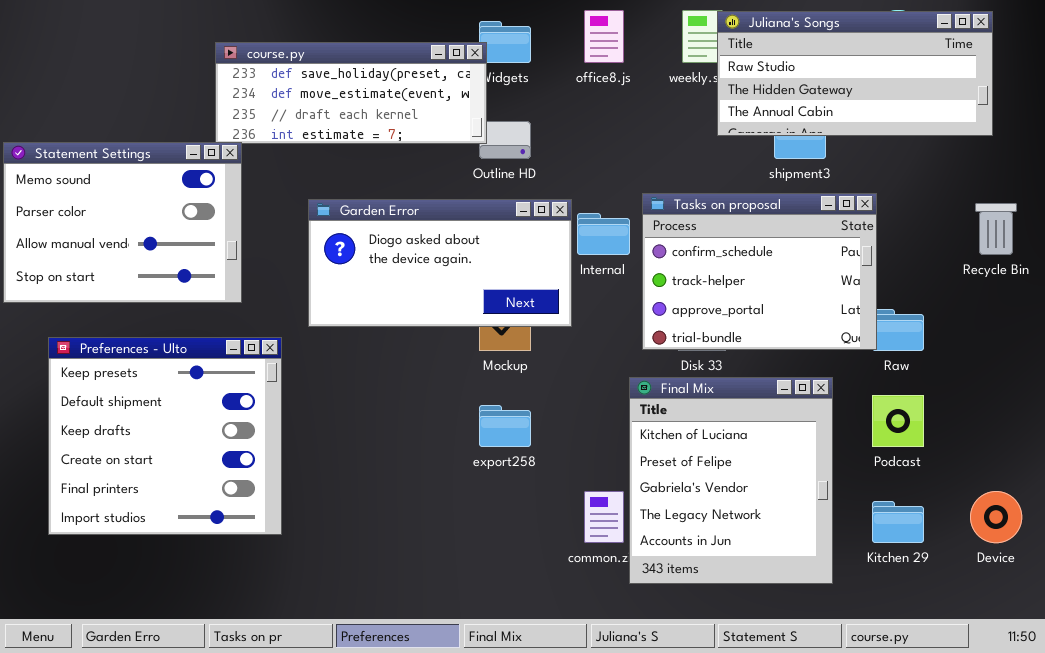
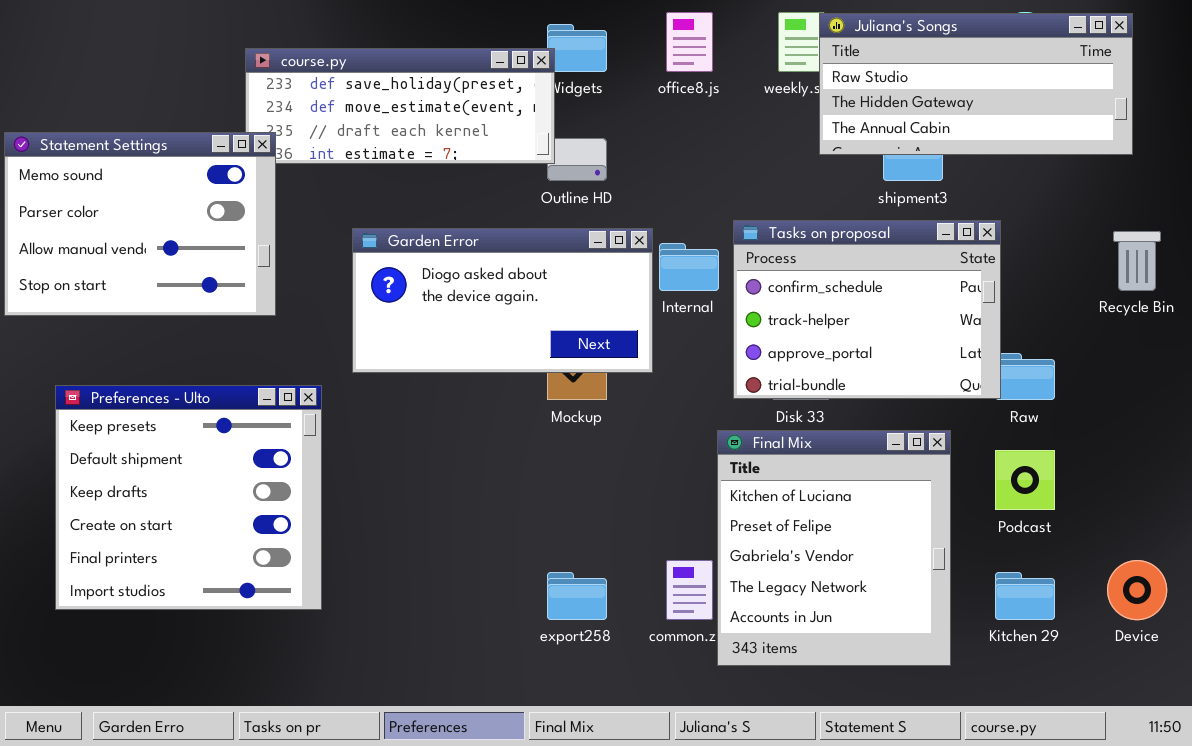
Statement Settings: [3,142,242,303] -> [4,132,276,316], moved
export258: [479,405,531,447] -> [547,572,607,620], moved

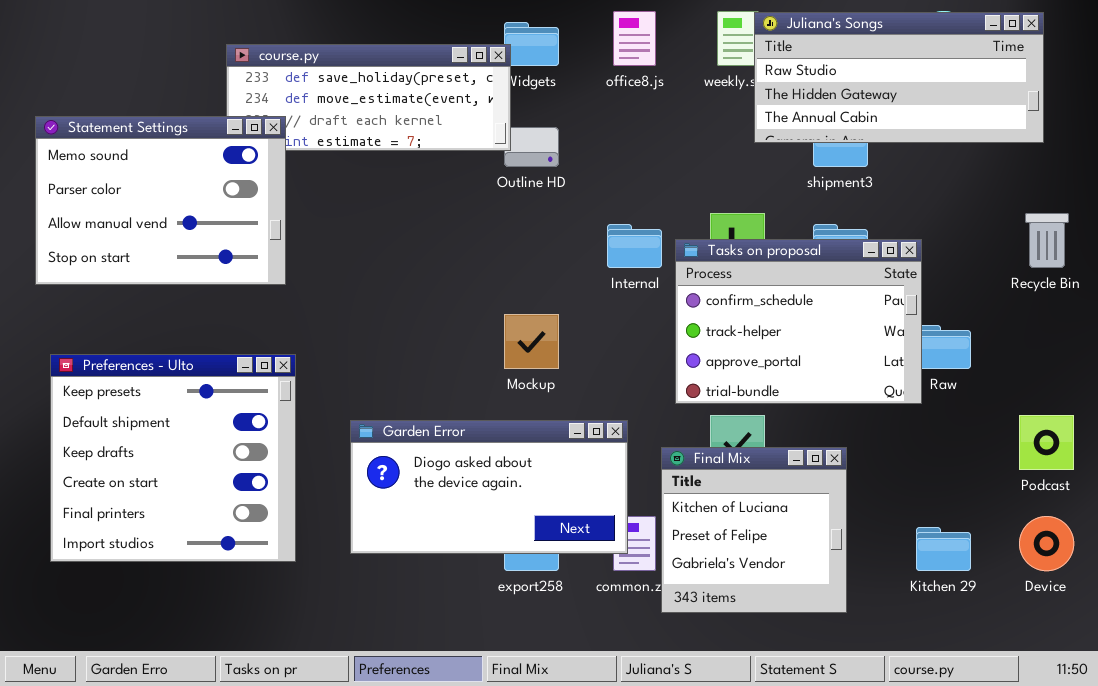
Statement Settings: [4,132,276,316] -> [35,116,286,285], moved
Tasks on proposal: [733,220,1001,399] -> [675,239,922,404], moved
Garden Error: [352,228,653,373] -> [350,420,628,554], moved
Final Mix: [717,430,951,666] -> [661,447,847,613], resized
Podcast: [995,450,1055,510] -> [1019,415,1074,470], moved

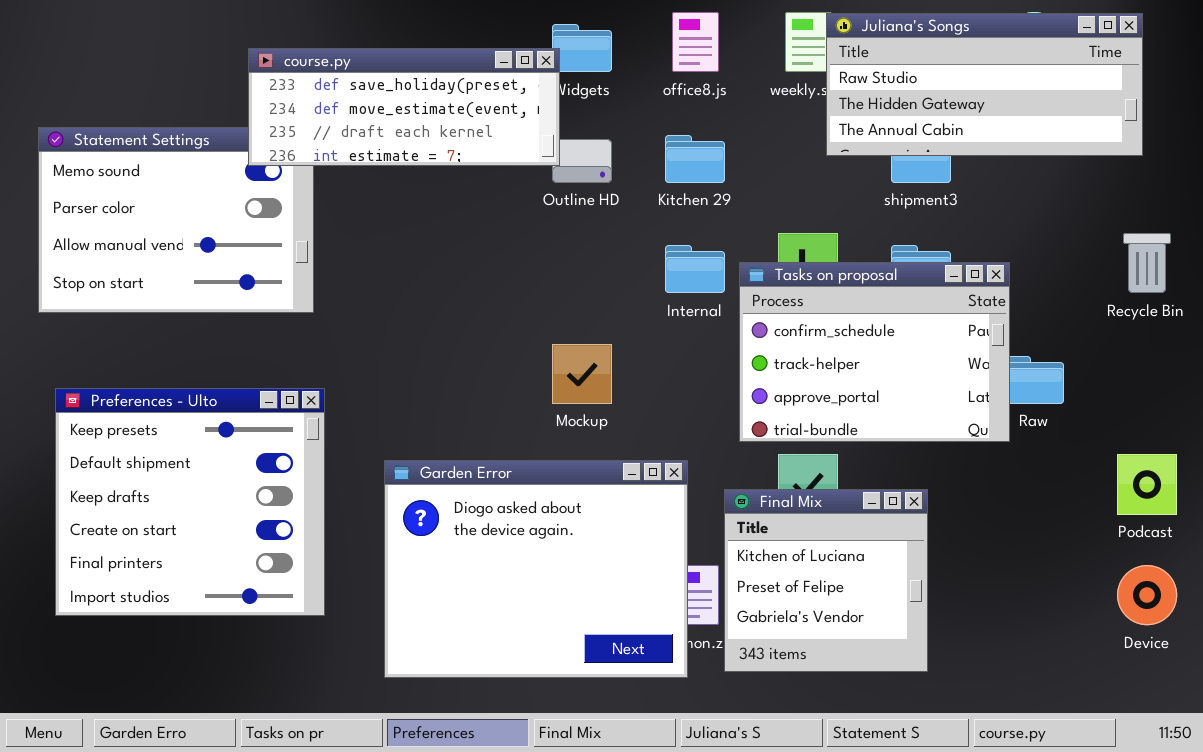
course.py: [226,44,511,151] -> [248,48,560,166], raised
Garden Error: [350,420,628,554] -> [384,460,688,678], resized
Kitchen 29: [916,527,971,571] -> [665,135,725,183], moved

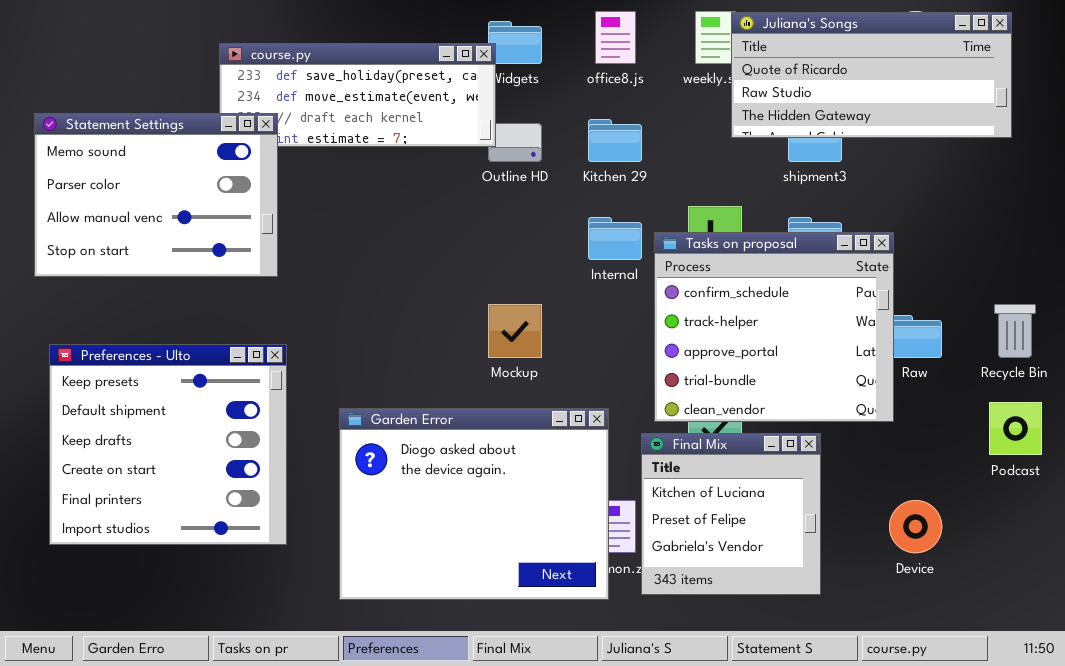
Juliana's Songs: [826,13,1143,156] -> [731,12,1012,138], scrolled up 1 row
Statement Settings: [38,127,314,313] -> [34,113,278,277], raised
Recycle Bin: [1123,233,1171,293] -> [994,304,1036,358], moved
Tasks on proposal: [739,262,1010,442] -> [654,232,894,422], resized
Device: [1117,565,1177,625] -> [889,500,942,553], moved

